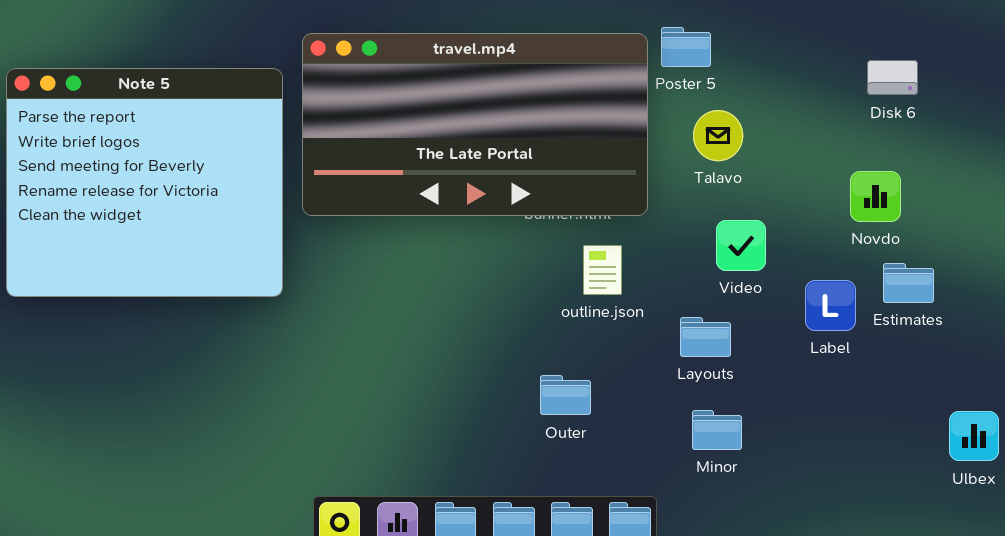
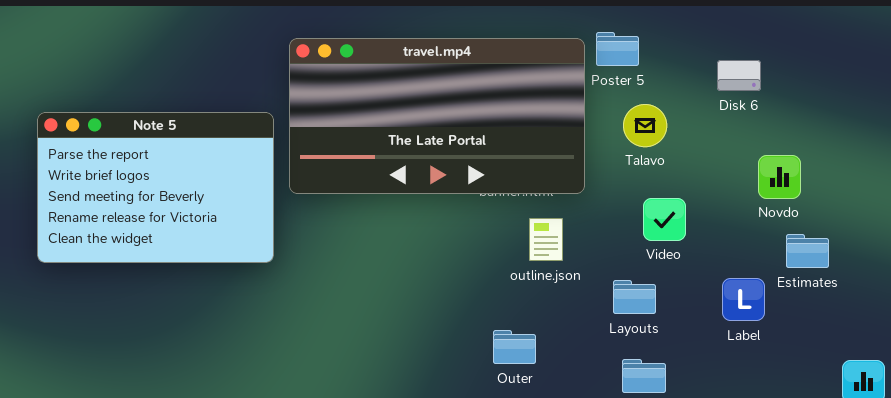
Disk 6: [867,60,918,95] -> [717,60,761,91], moved
Note 5: [6,68,283,297] -> [37,112,274,263], resized
Label: [805,280,856,331] -> [722,278,765,321], moved

